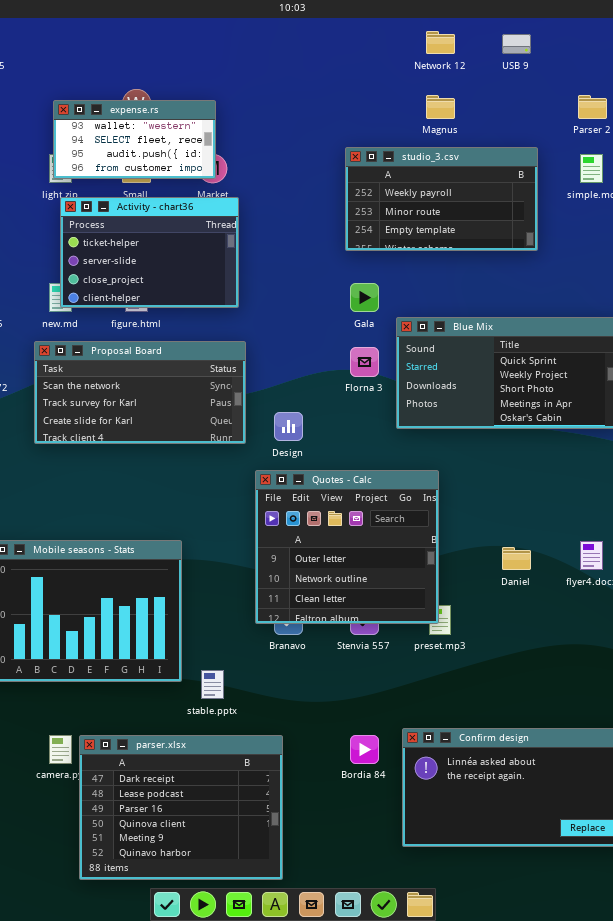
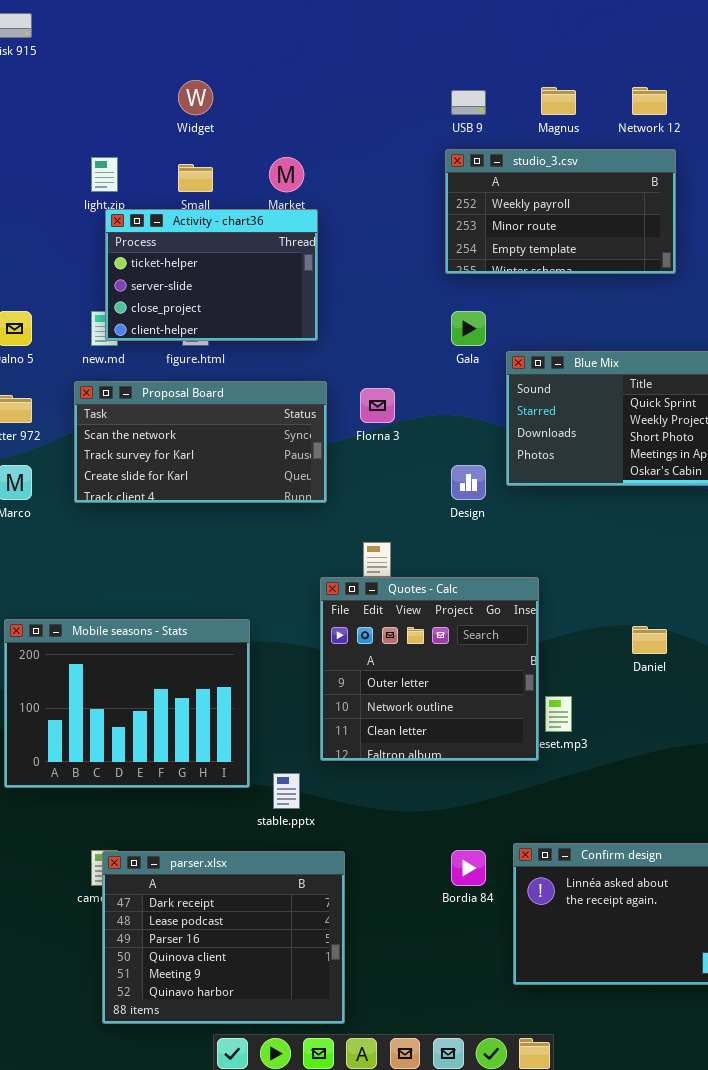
Network 12: [426,31,455,54] -> [632,87,667,115], moved
USB 9: [502,34,531,54] -> [451,90,486,115], moved
expense.rs: [53,100,216,179] -> none, closed
Florna 3: [350,347,379,377] -> [360,388,395,423], moved
Design: [274,412,303,441] -> [451,465,486,500], moved
Quotes - Calc: [255,470,439,624] -> [320,577,539,761], moved
parser.xlsx: [79,735,283,880] -> [102,851,345,1024], moved

